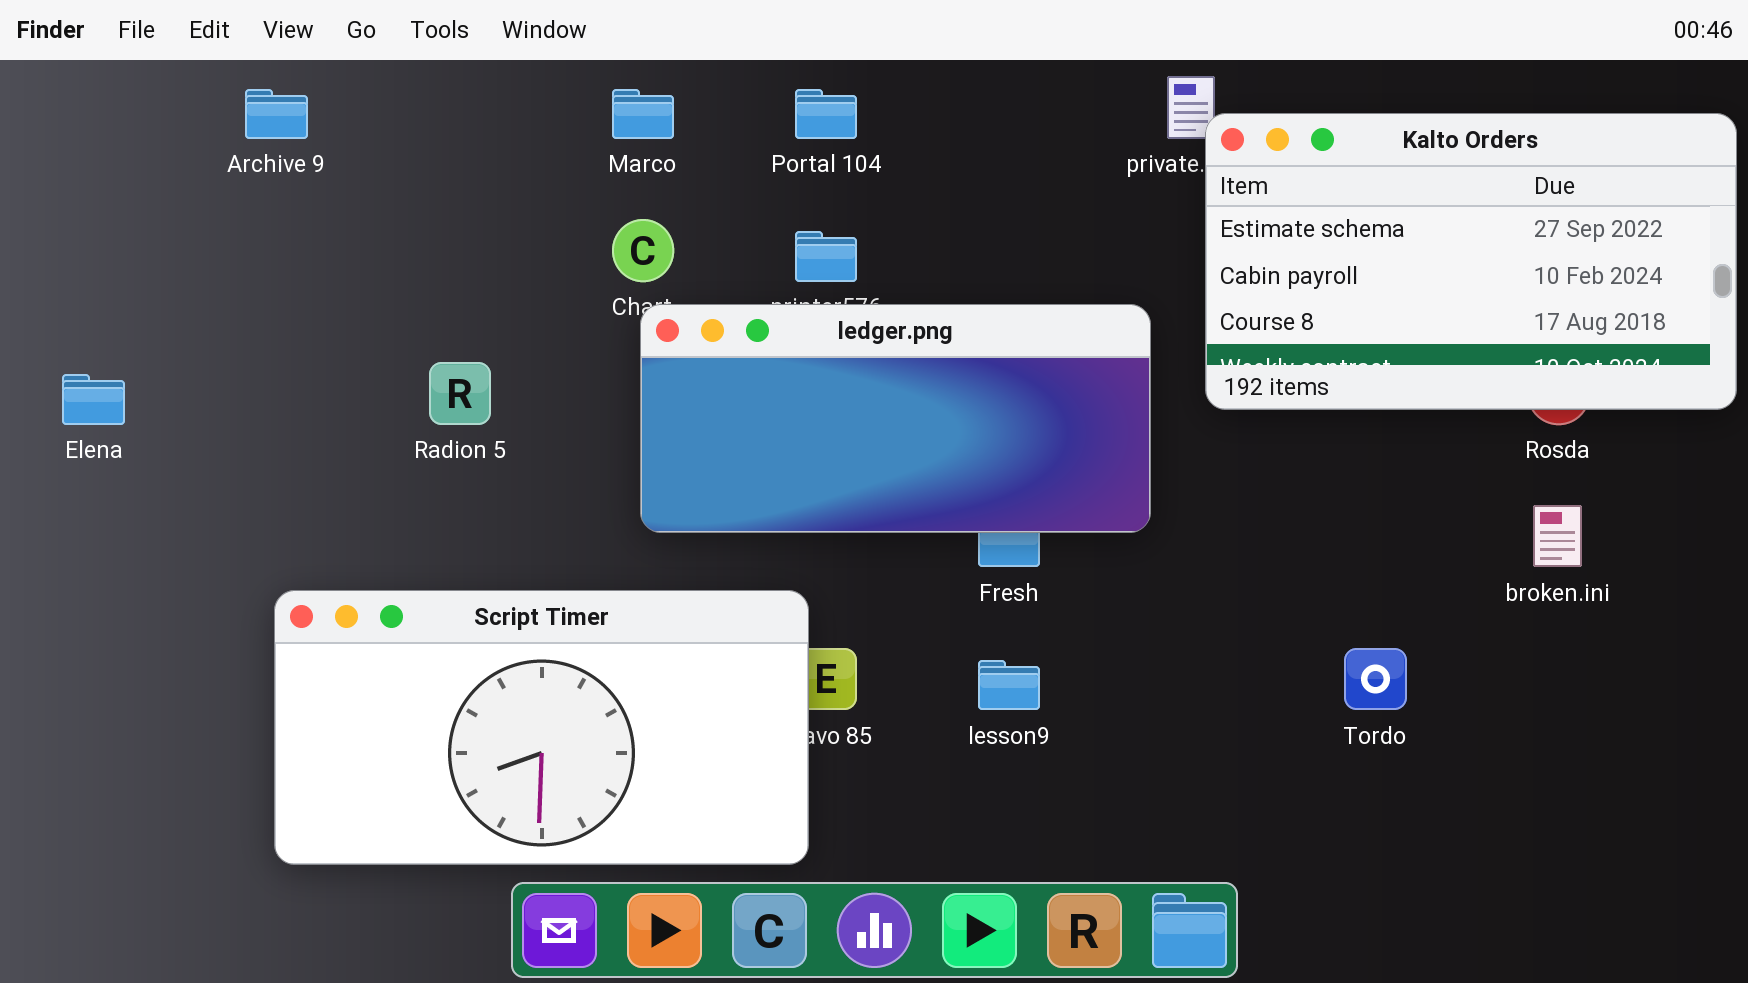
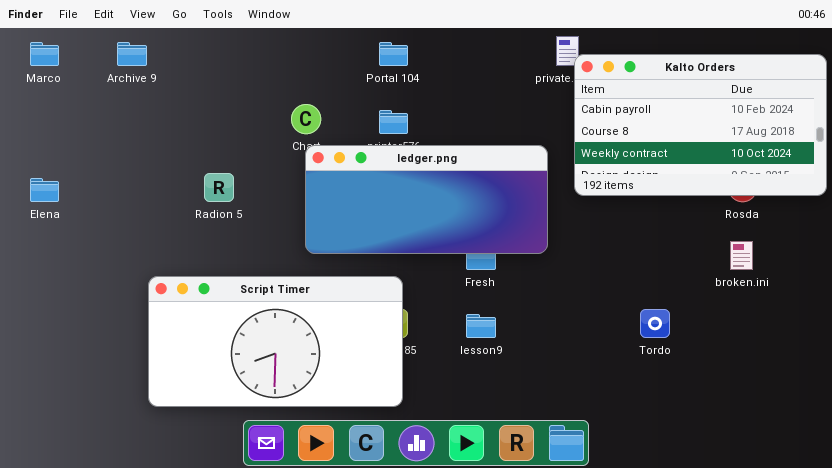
Marco: [612,89,674,139] -> [30,42,59,66], moved
Kalto Orders: [1205,113,1737,410] -> [574,54,827,196], scrolled down 1 row
Script Timer: [274,590,809,865] -> [148,276,403,407], moved

